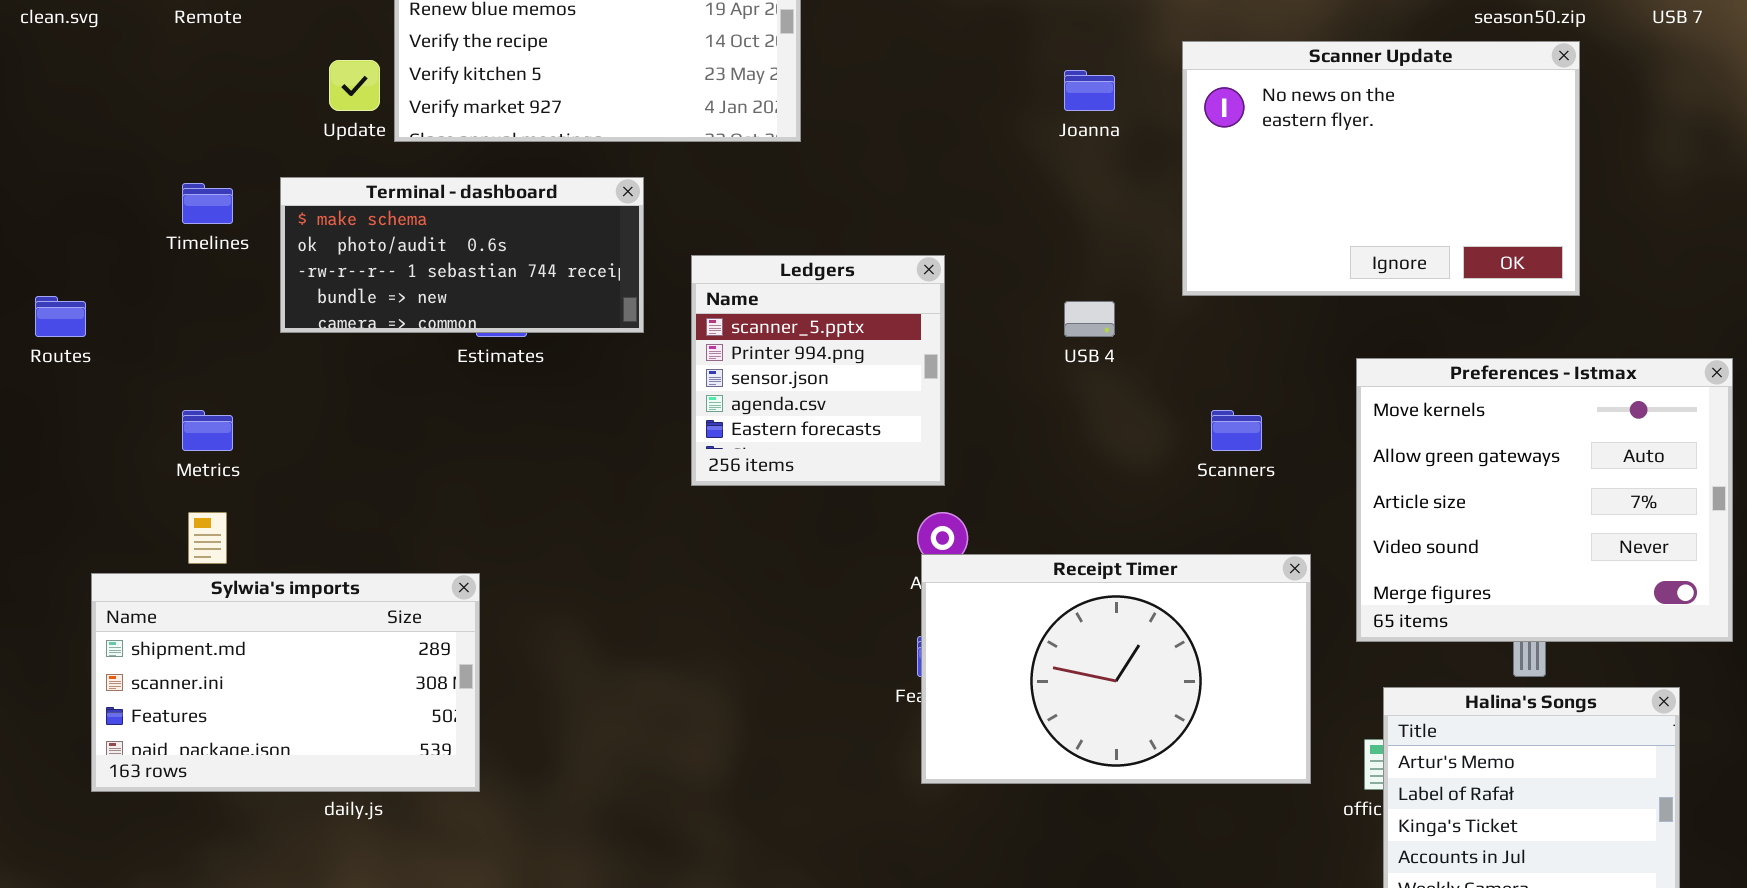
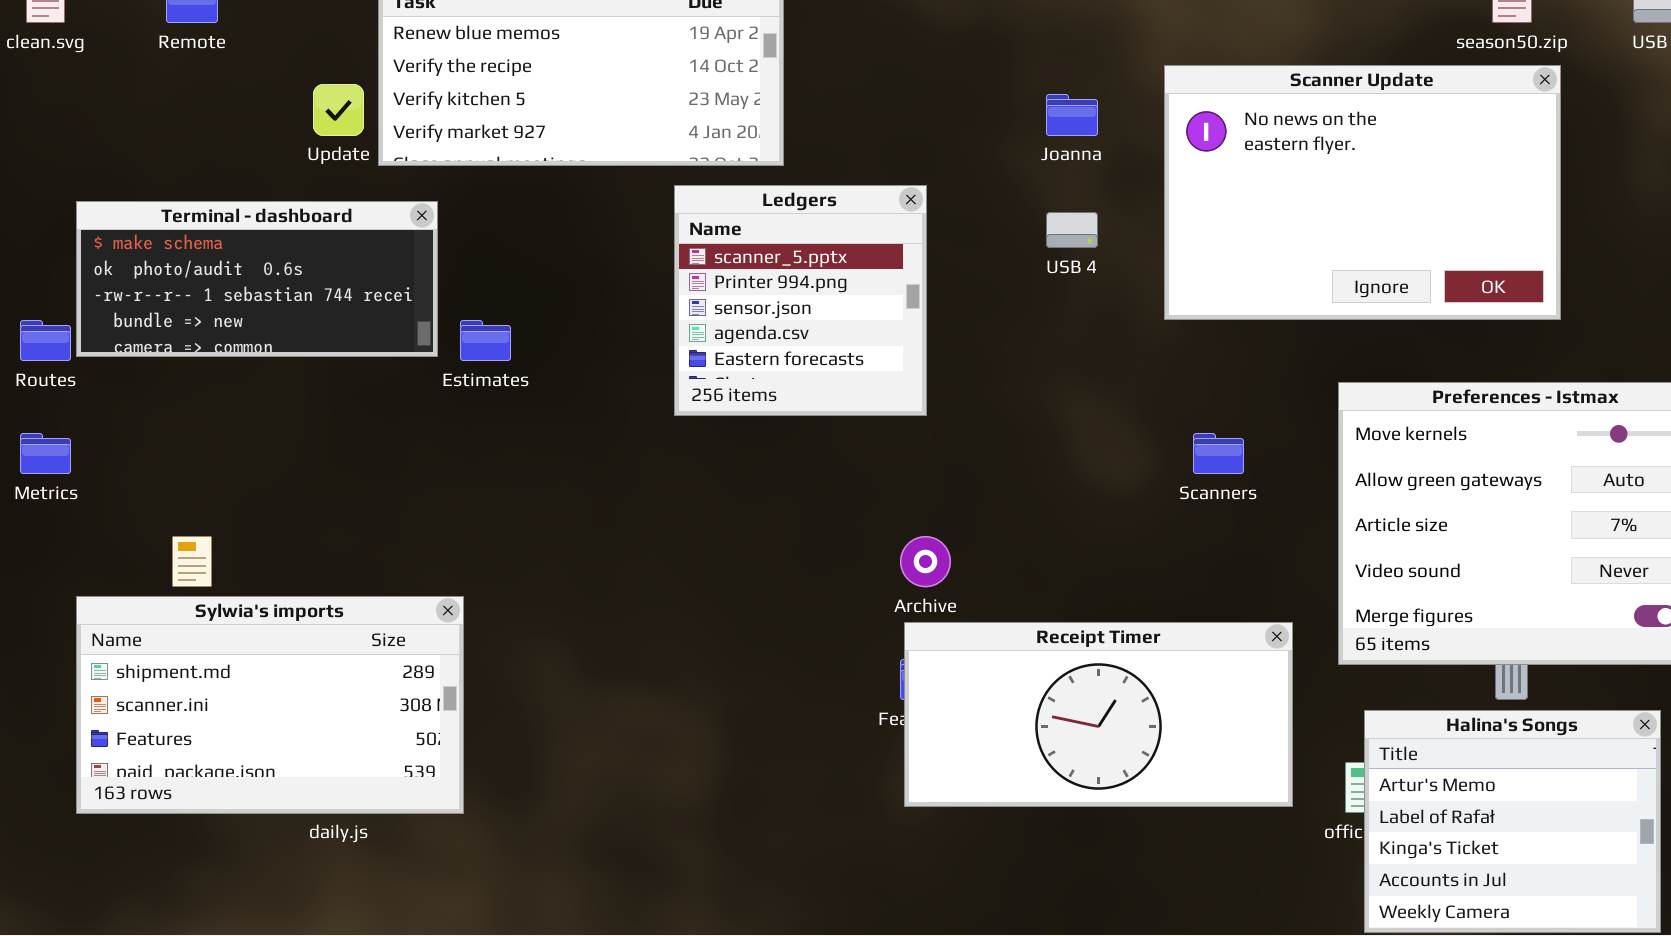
Terminal - dashboard: [280,177,644,333] -> [76,201,438,357], moved
Ledgers: [691,255,945,486] -> [674,185,927,416], moved
USB 4: [1064,301,1115,337] -> [1046,212,1098,248], moved
Metrics: [182,410,233,451] -> [20,433,71,474], moved
Receipt Timer: [921,554,1311,784] -> [904,622,1293,807], resized

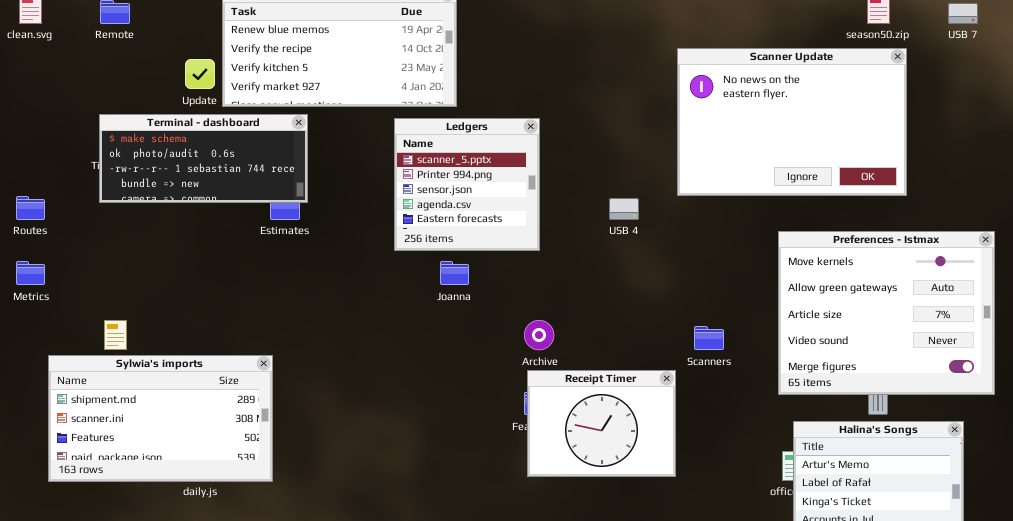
Joanna: [1046,94,1098,136] -> [440,261,469,285], moved
Terminal - dashboard: [76,201,438,357] -> [99,114,308,203], moved
USB 4: [1046,212,1098,248] -> [609,198,639,220], moved
Scanners: [1193,433,1244,474] -> [694,326,724,350], moved
Receipt Timer: [904,622,1293,807] -> [527,370,676,477], resized

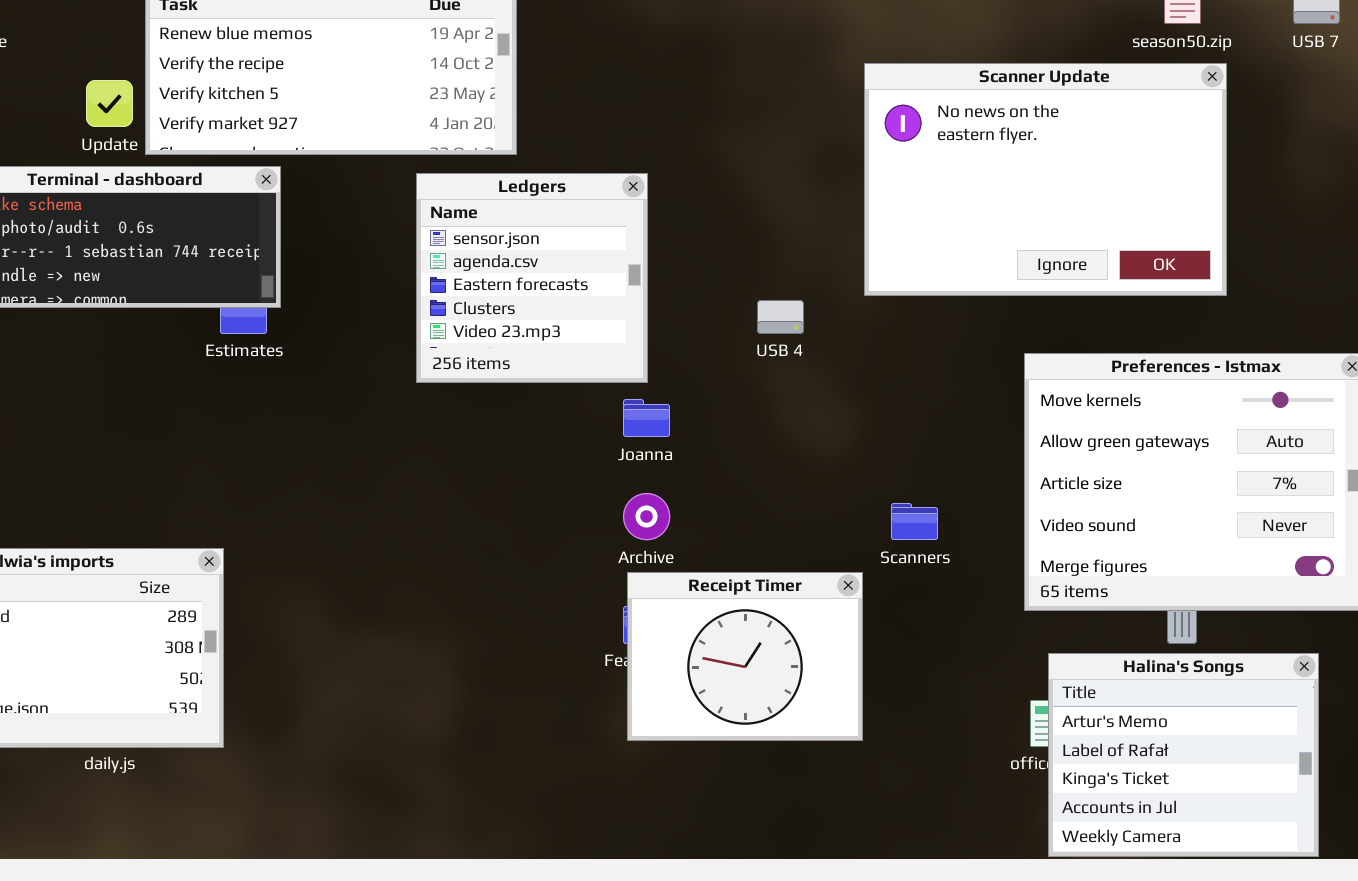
Ledgers: [394,118,540,251] -> [416,173,648,383], scrolled down 2 rows
Joanna: [440,261,469,285] -> [623,399,670,437], moved

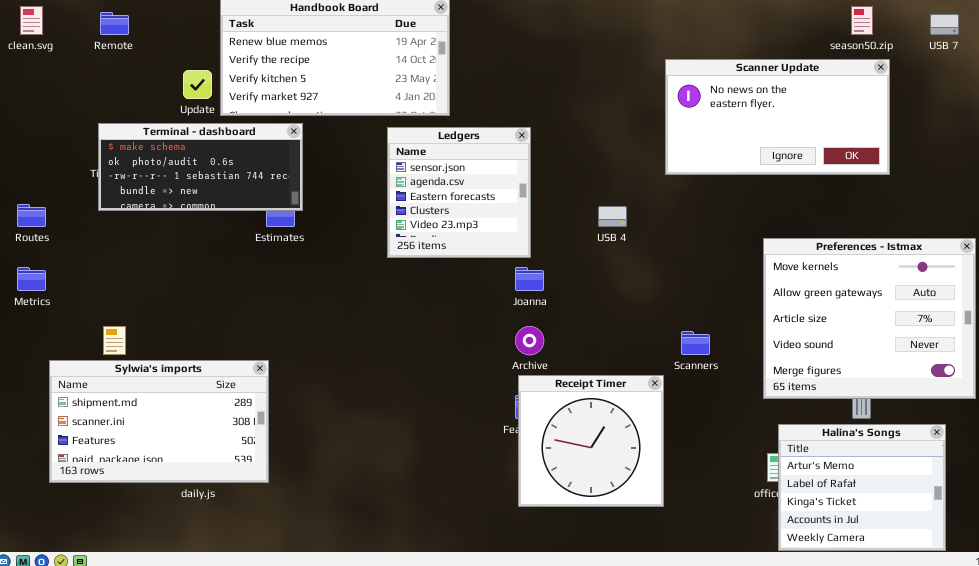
Scanner Update: [864,63,1227,296] -> [665,59,890,175], resized
Receipt Timer: [627,572,863,741] -> [518,375,664,507], resized

